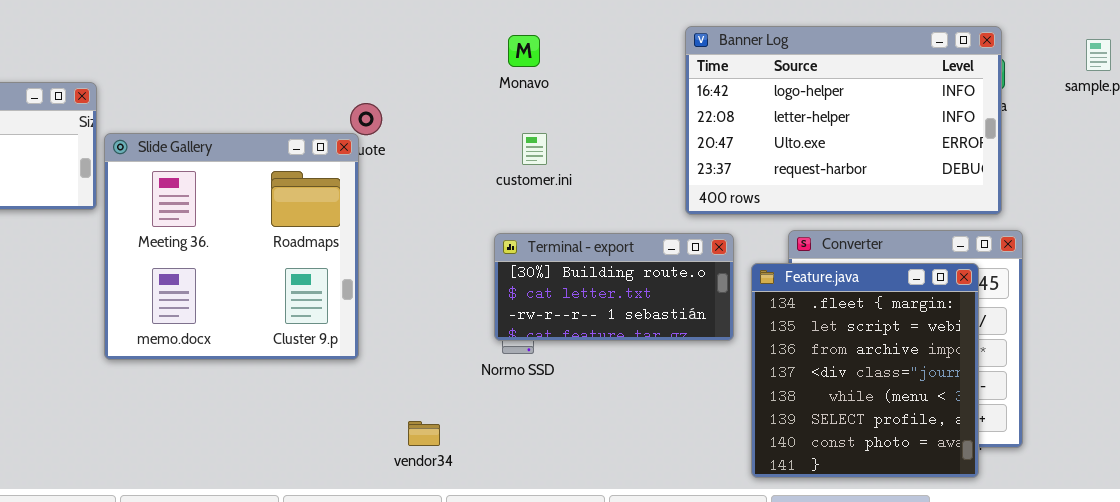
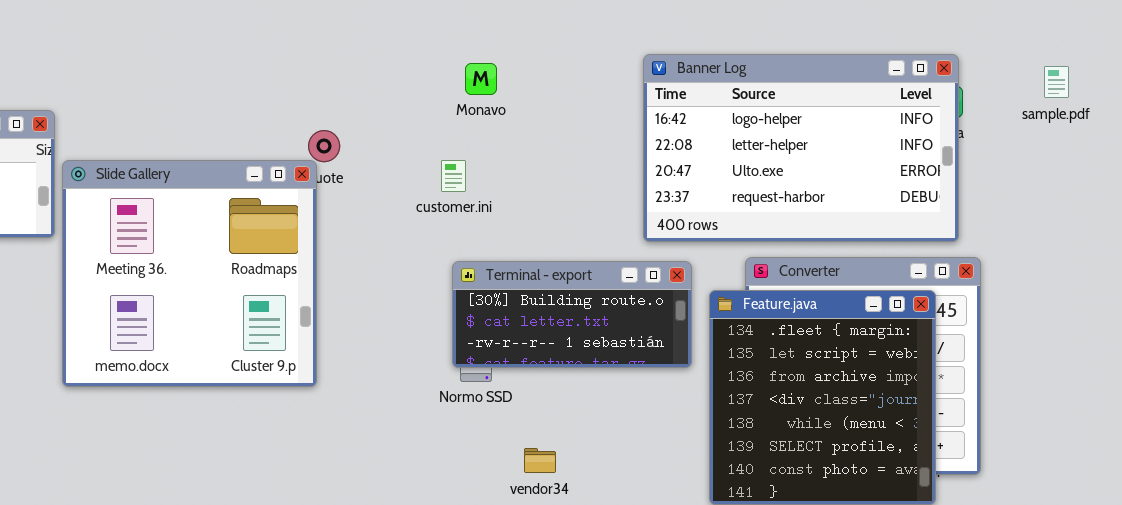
customer.ini: [522,133,547,165] -> [441,160,466,192], moved
vendor34: [408,421,440,446] -> [524,448,556,473], moved

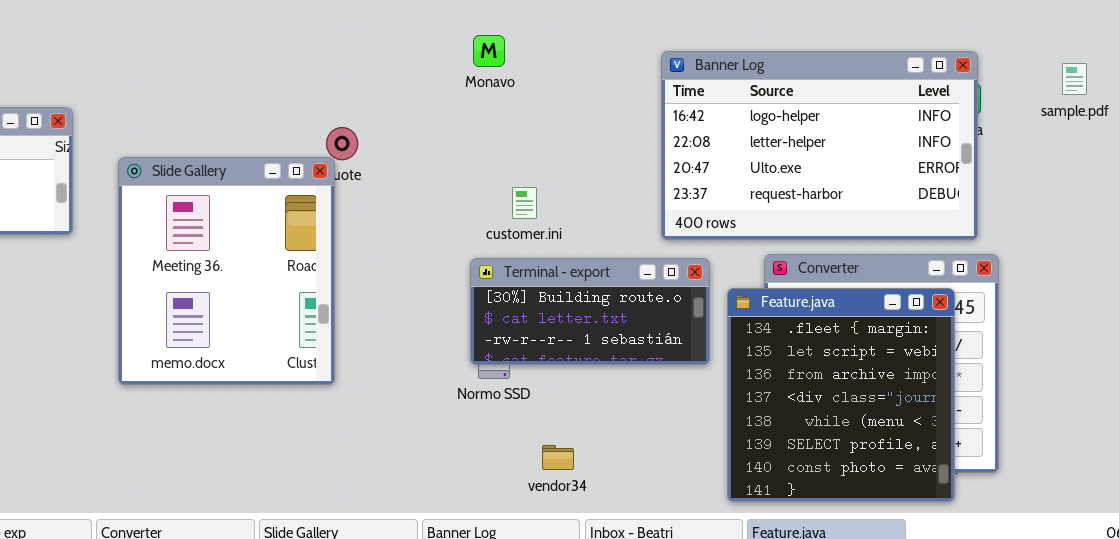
Monavo: [465,63,497,95] -> [473,35,505,67], moved
Slide Gallery: [62,160,317,387] -> [118,157,335,385], resized
customer.ini: [441,160,466,192] -> [512,187,537,219], moved

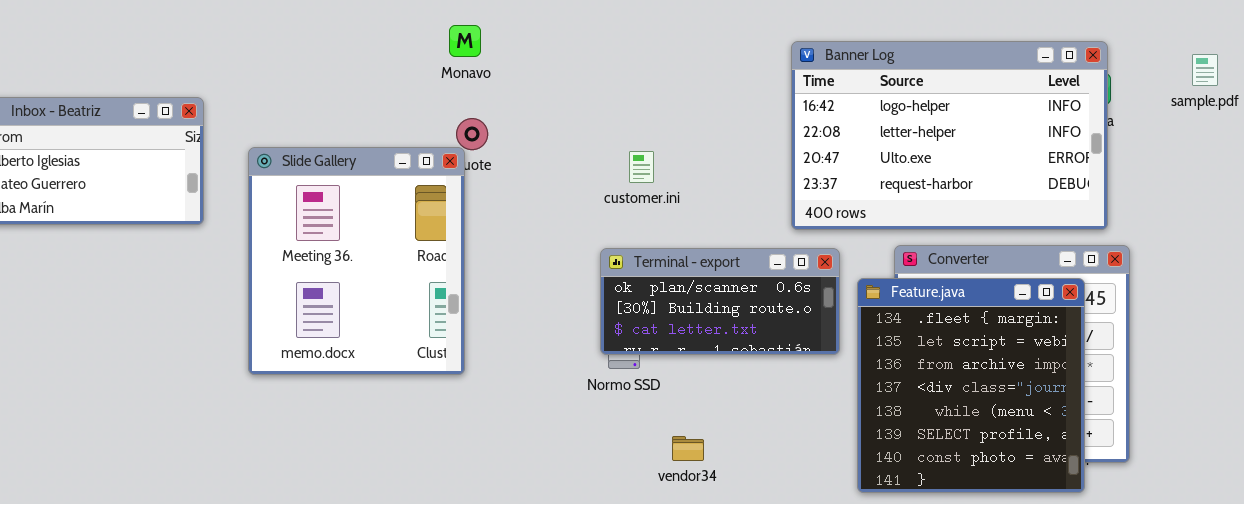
Monavo: [473,35,505,67] -> [449,25,481,57], moved
customer.ini: [512,187,537,219] -> [629,151,654,183], moved
Terminal - export: [470,258,710,365] -> [600,248,840,355], scrolled up 1 row

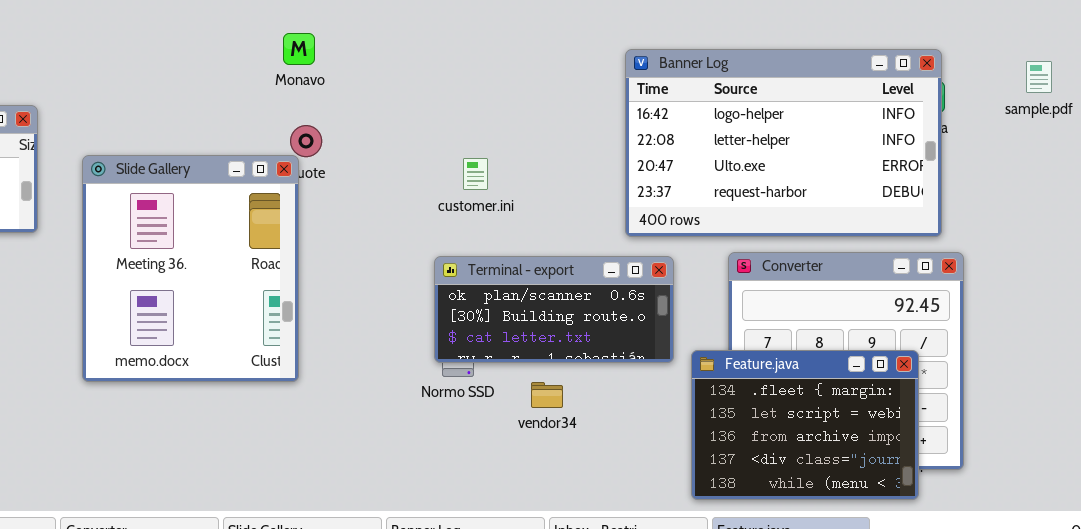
Feature.java: [857,278,1085,493] -> [691,350,919,500], resized
vendor34: [672,436,704,461] -> [531,382,563,408], moved

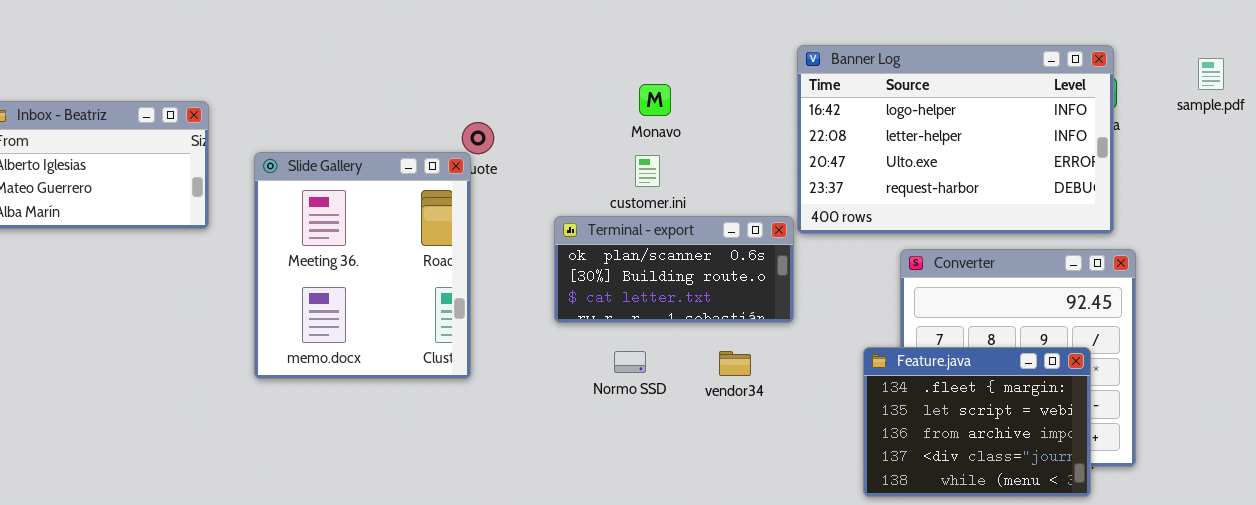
Monavo: [283,33,315,65] -> [639,84,671,116], moved
Terminal - export: [434,256,674,363] -> [554,216,794,323], moved
vendor34: [531,382,563,408] -> [719,351,751,376], moved

